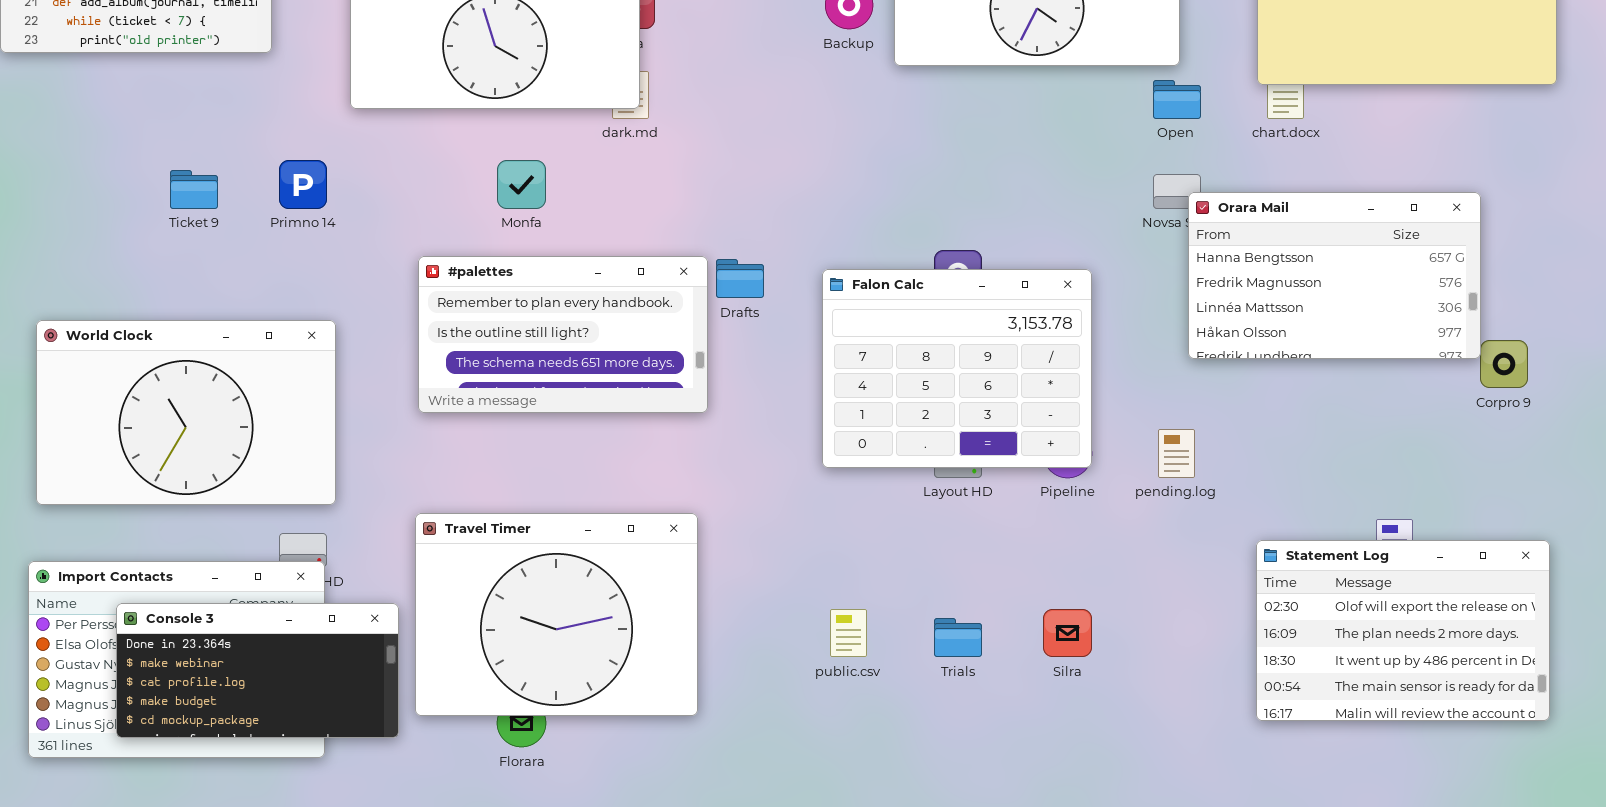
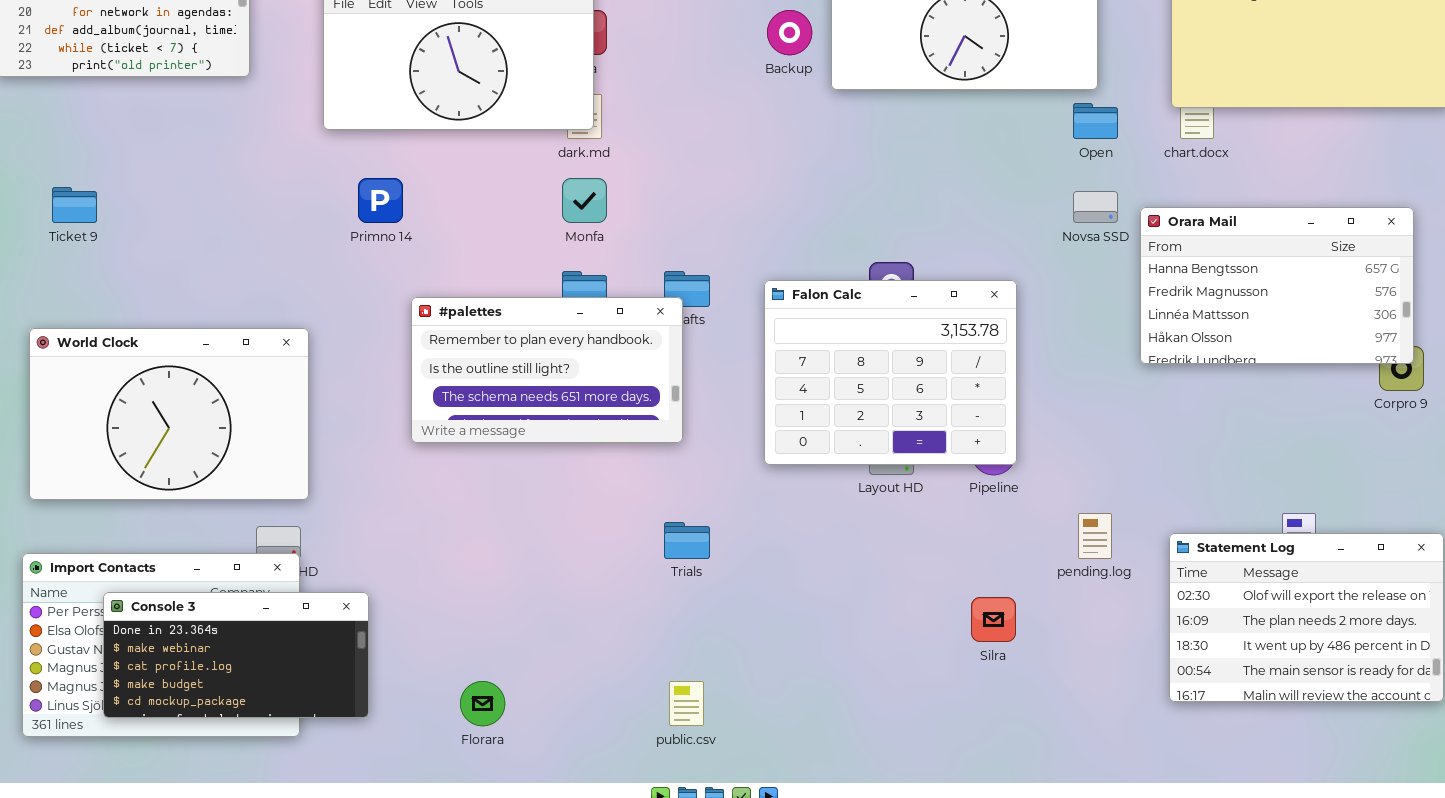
Primno 14: [279,160,327,209] -> [358,178,403,223], moved
Monfa: [497,160,546,209] -> [562,178,607,223], moved
Ticket 9: [170,170,218,209] -> [52,187,97,223], moved
Orara Mail: [1188,192,1481,359] -> [1140,207,1414,364], moved
#palettes: [418,256,708,413] -> [411,297,683,443], moved
pending.log: [1158,429,1195,478] -> [1078,513,1112,559], moved
Travel Timer: [415,513,698,716] -> none, closed
public.csv: [830,609,867,657] -> [669,681,704,726], moved
Trials: [934,618,982,657] -> [664,522,710,559], moved

